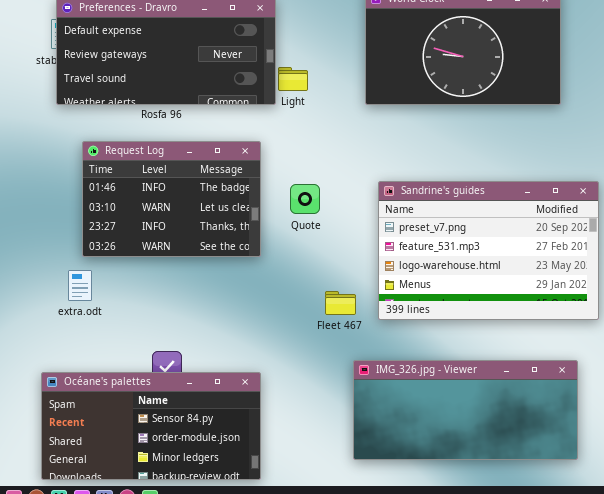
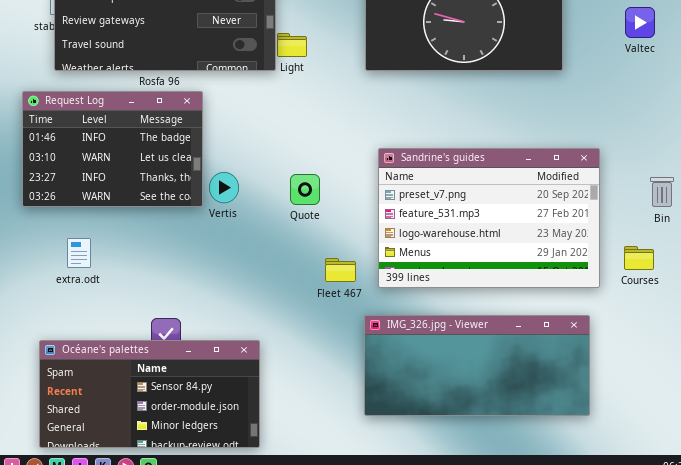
Request Log: [82,141,261,257] -> [22,91,203,207], moved
Quote: [290,184,320,214] -> [290,174,320,205], moved
IMG_326.jpg - Viewer: [353,360,578,460] -> [364,315,590,416], moved

